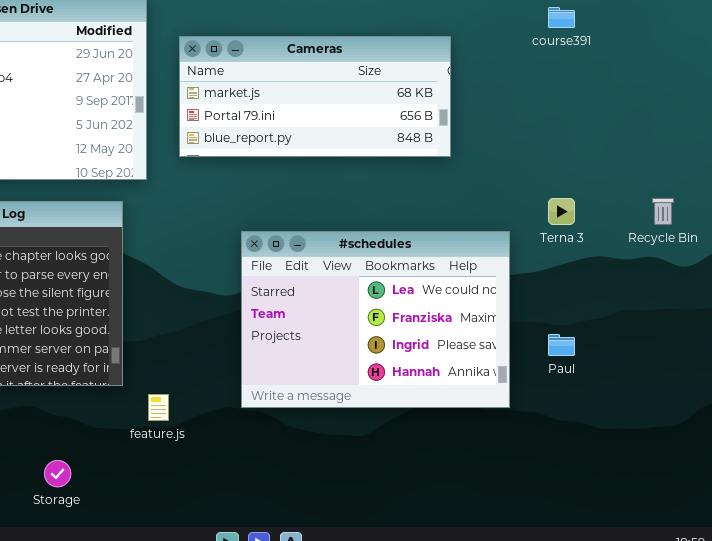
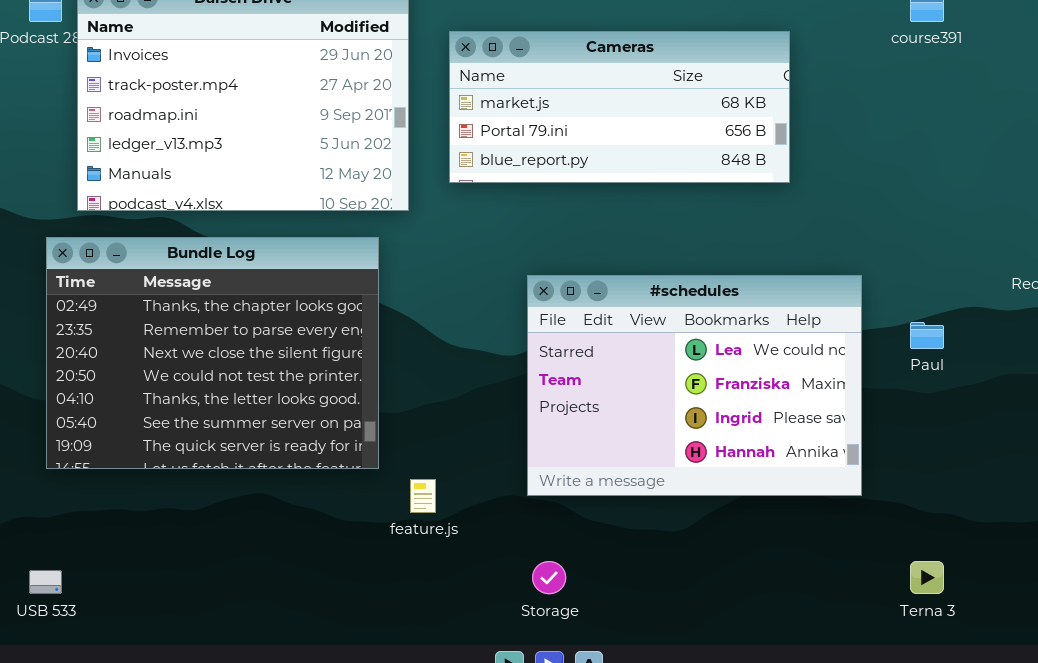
Terna 3: [548,198,575,225] -> [910,561,944,594], moved
Paul: [548,334,575,356] -> [910,322,944,349], moved
Storage: [44,460,71,487] -> [532,561,566,594], moved

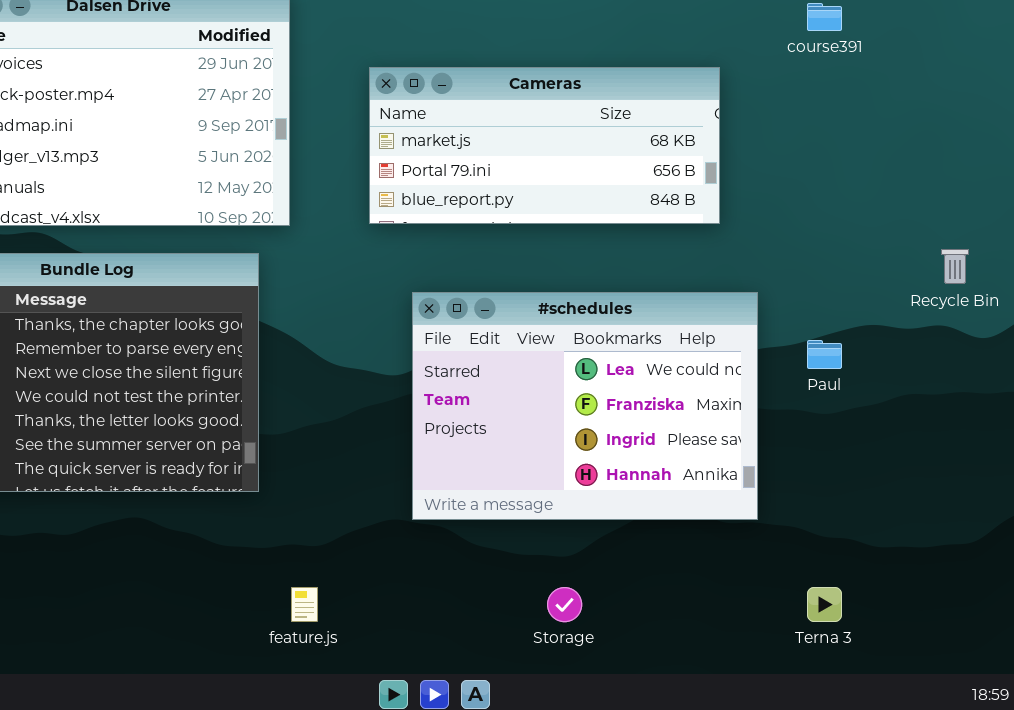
Cameras: [449,31,790,183] -> [369,67,720,224], moved
feature.js: [410,479,436,513] -> [291,587,318,622], moved
Storage: [532,561,566,594] -> [547,587,582,622], moved

